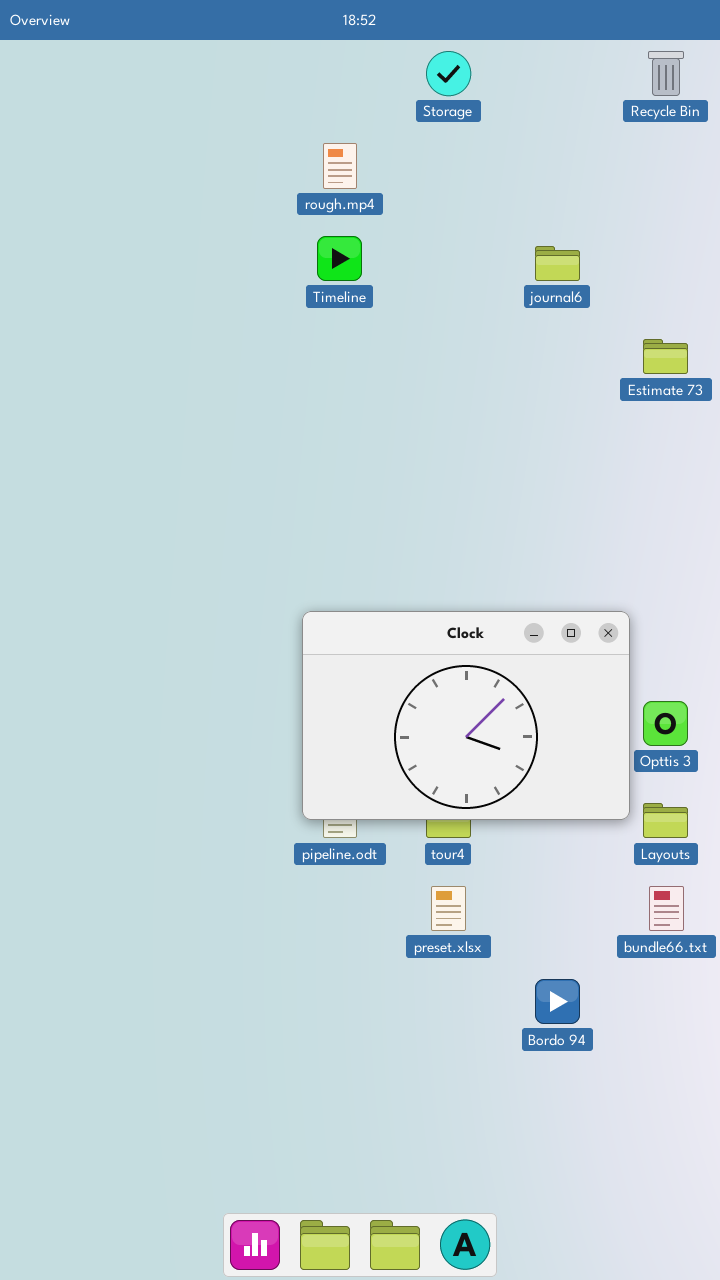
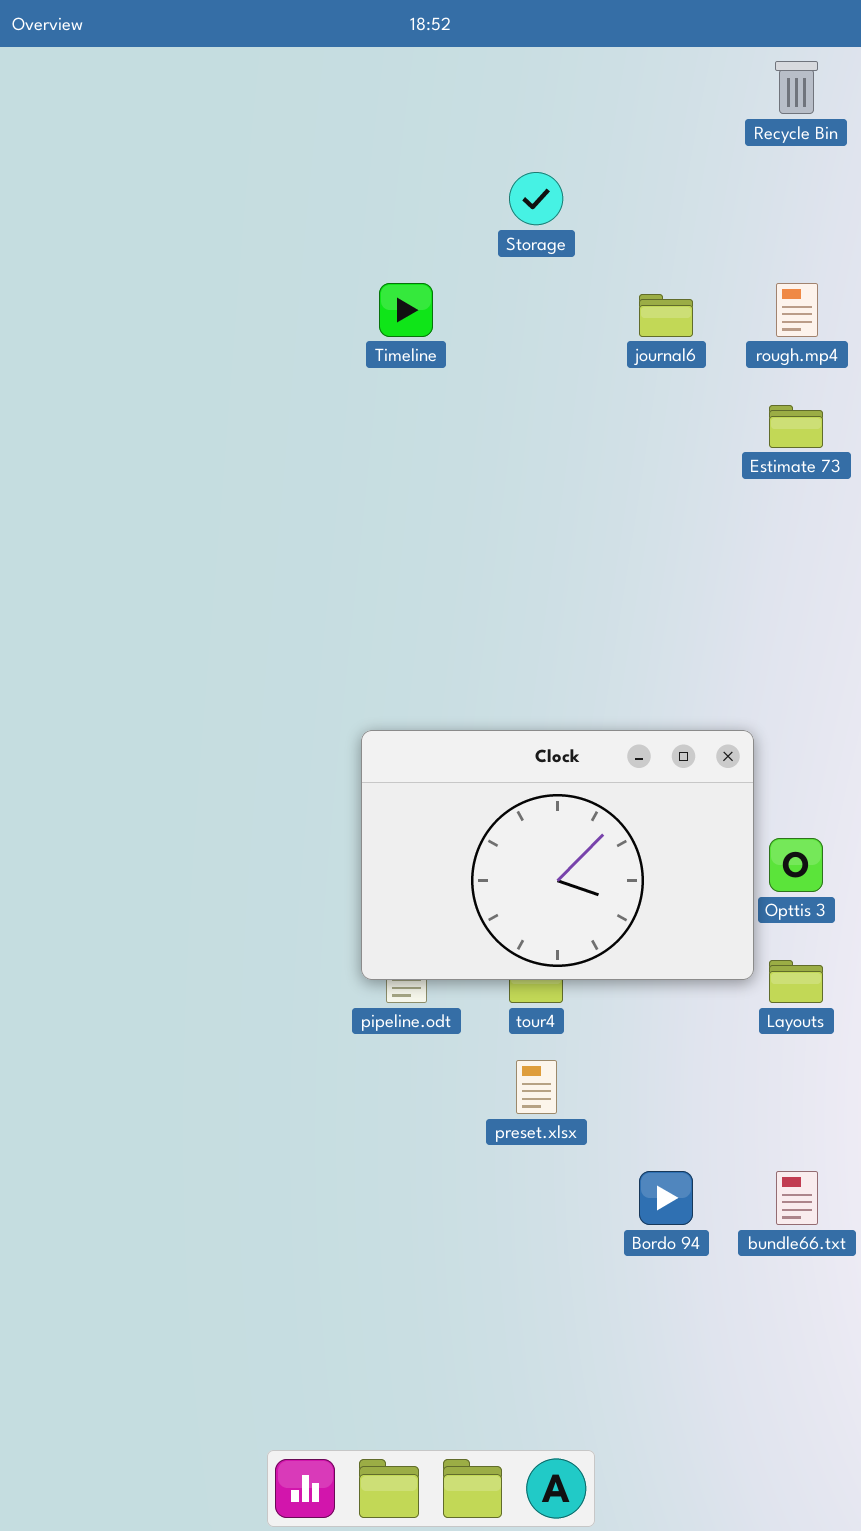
Storage: [426,51,471,96] -> [509,172,563,225], moved
rough.mp4: [323,143,357,189] -> [776,283,818,337], moved
bundle66.txt: [649,886,684,931] -> [776,1171,818,1225], moved

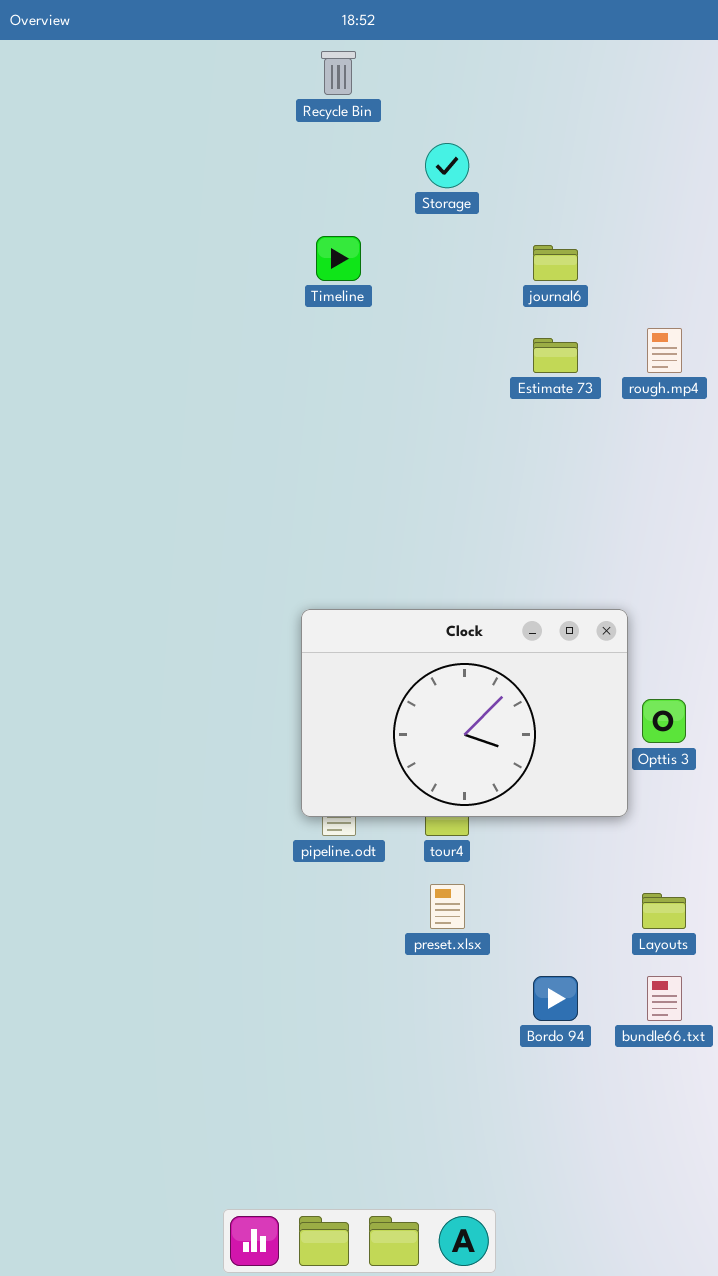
Recycle Bin: [775,61,818,114] -> [321,51,356,95], moved
rough.mp4: [776,283,818,337] -> [647,328,682,373], moved
Estimate 73: [769,405,823,448] -> [533,338,578,373], moved
Layouts: [769,960,823,1003] -> [642,893,686,929], moved

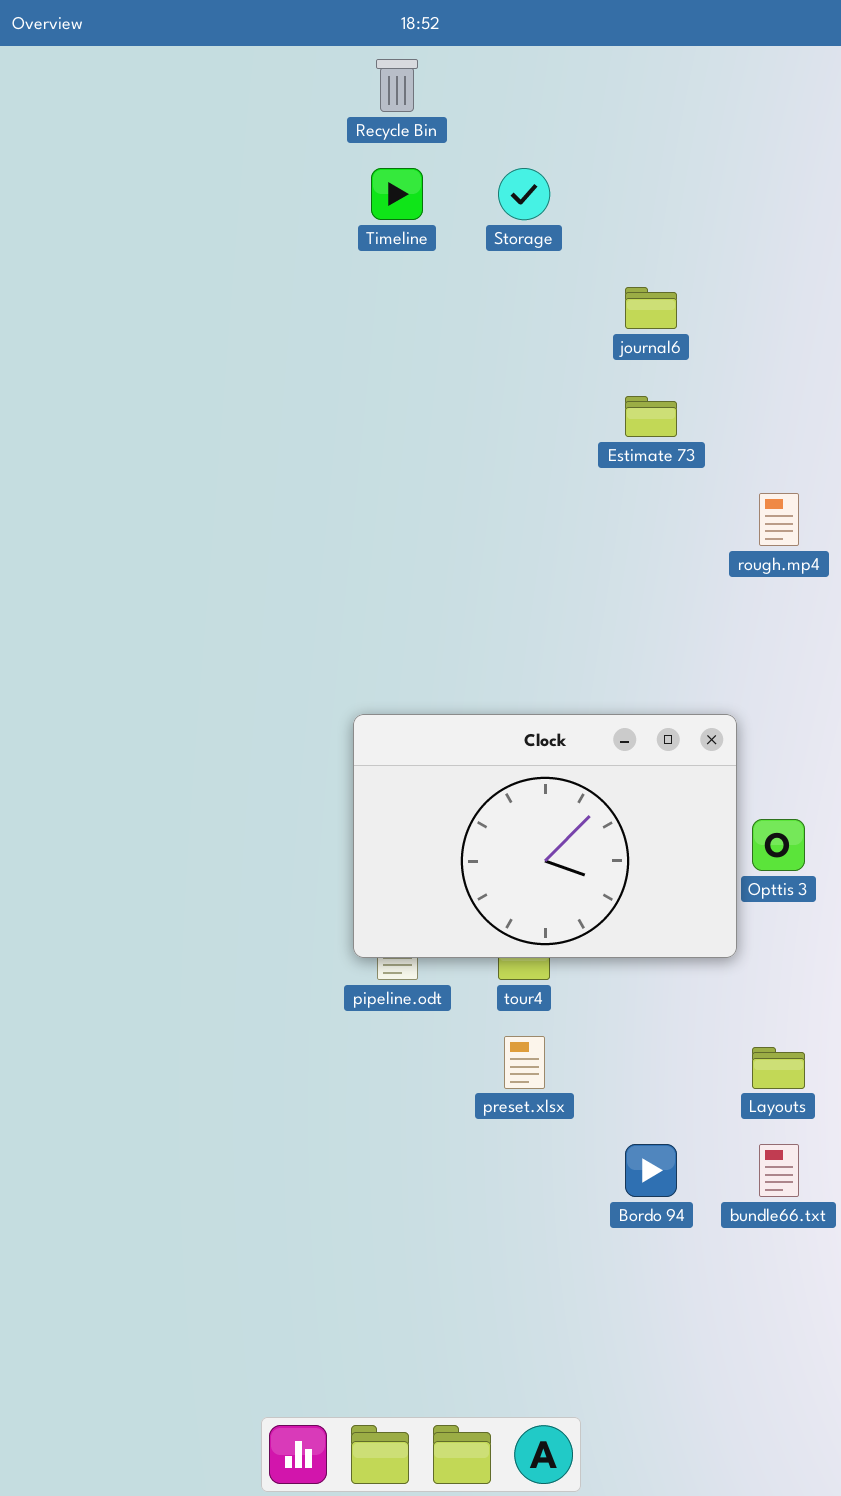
Timeline: [316,236,361,281] -> [371,168,423,220], moved
rough.mp4: [647,328,682,373] -> [759,493,799,546], moved

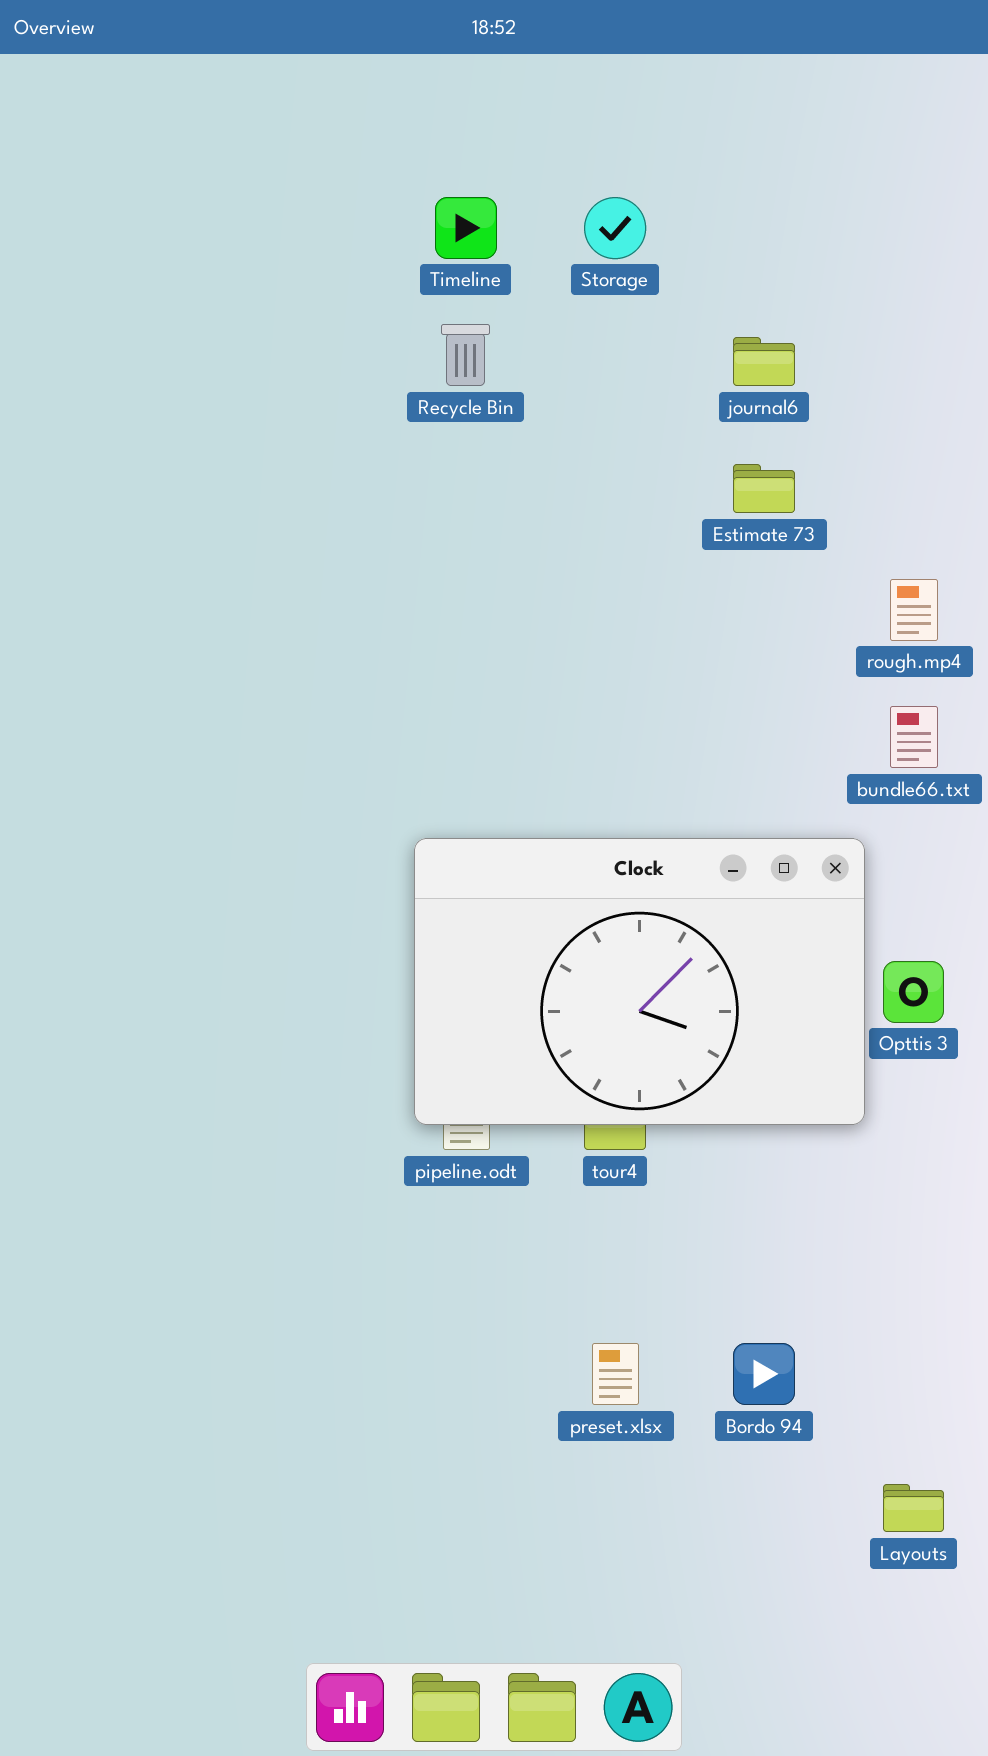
Recycle Bin: [376,59,418,112] -> [441,324,490,386], moved
preset.xlsx: [504,1036,545,1089] -> [592,1343,639,1405], moved
Layouts: [752,1047,805,1089] -> [883,1484,944,1532], moved
bundle66.txt: [759,1144,799,1197] -> [890,706,938,768], moved

